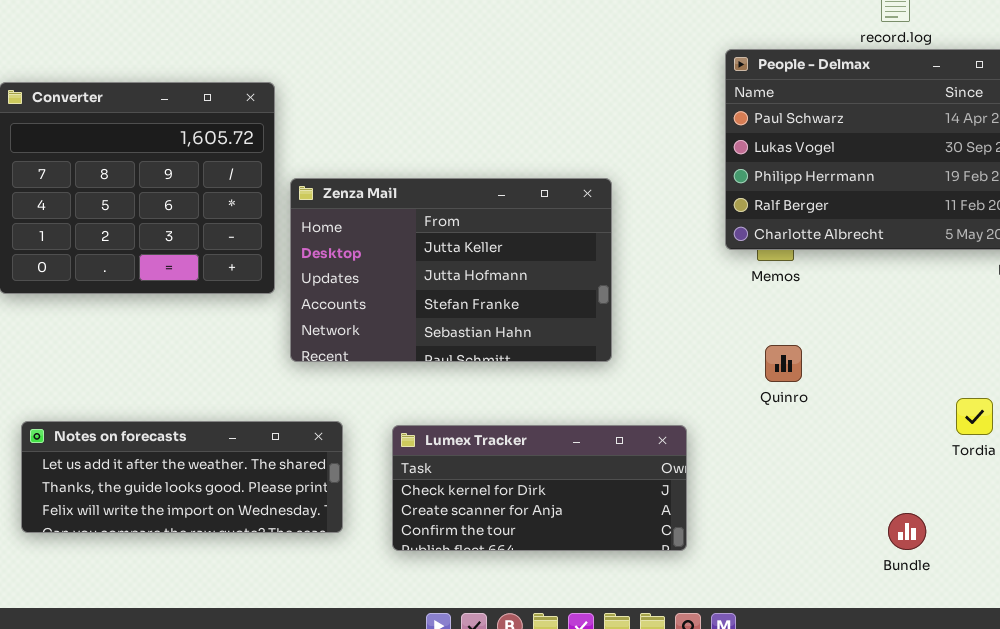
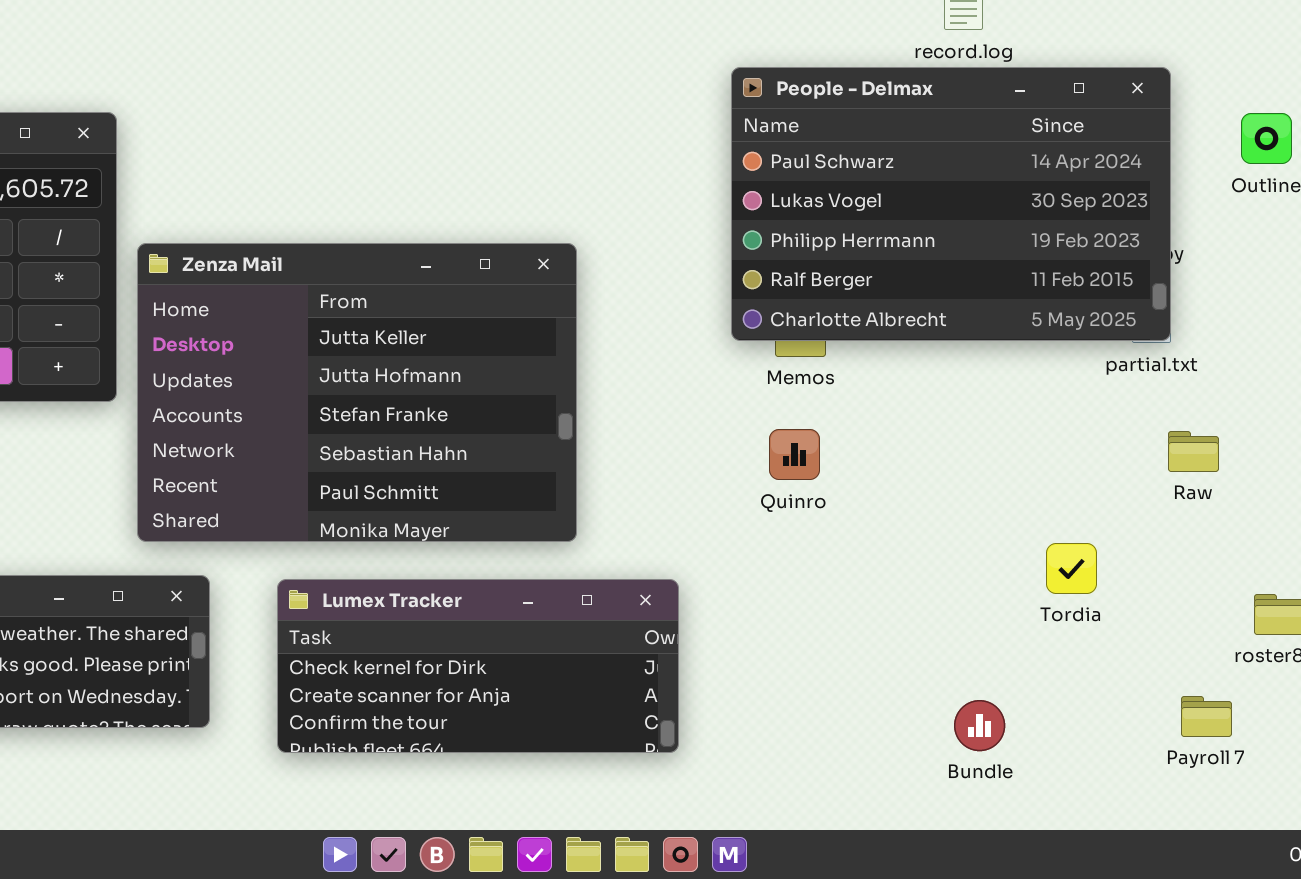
Zenza Mail: [290,178,612,362] -> [137,243,577,542], resized
Quinro: [765,345,802,382] -> [769,429,820,480], moved

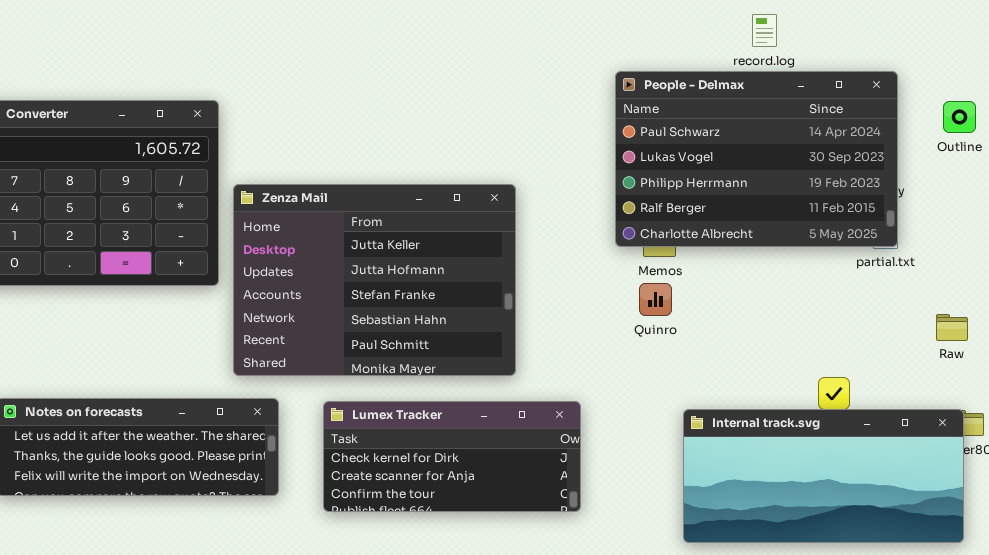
Quinro: [769,429,820,480] -> [639,283,672,316], moved
Raw: [1168,431,1219,472] -> [936,314,968,341], moved
Internal track.svg: none -> [683,409,964,543], opened

